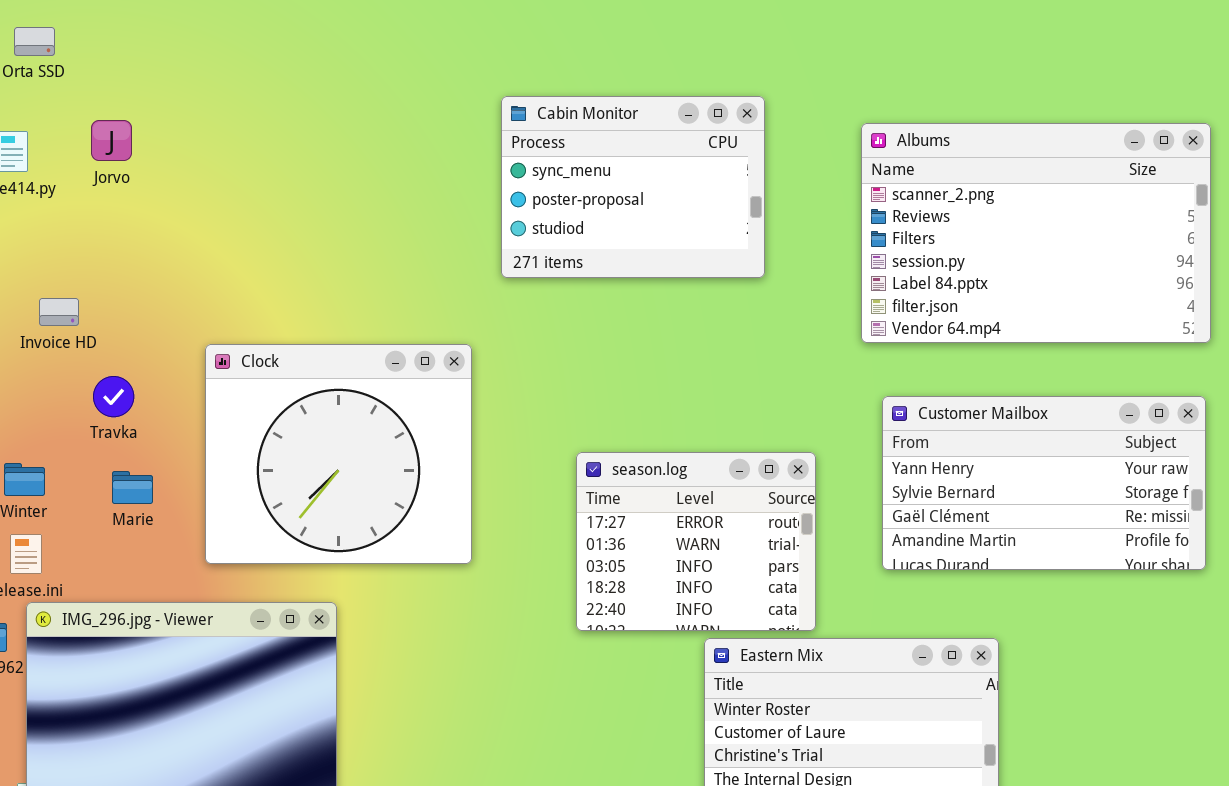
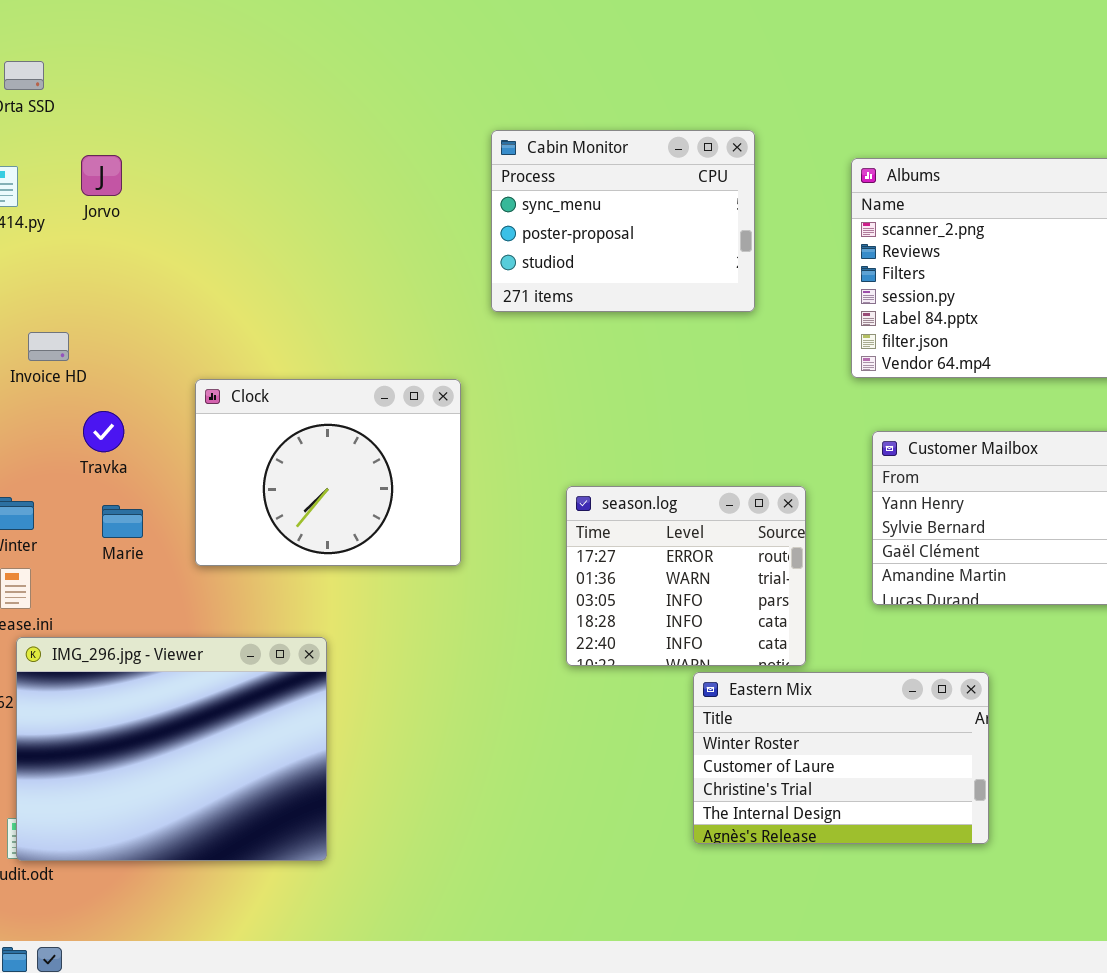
Clock: [205,344,472,564] -> [195,379,461,566], resized

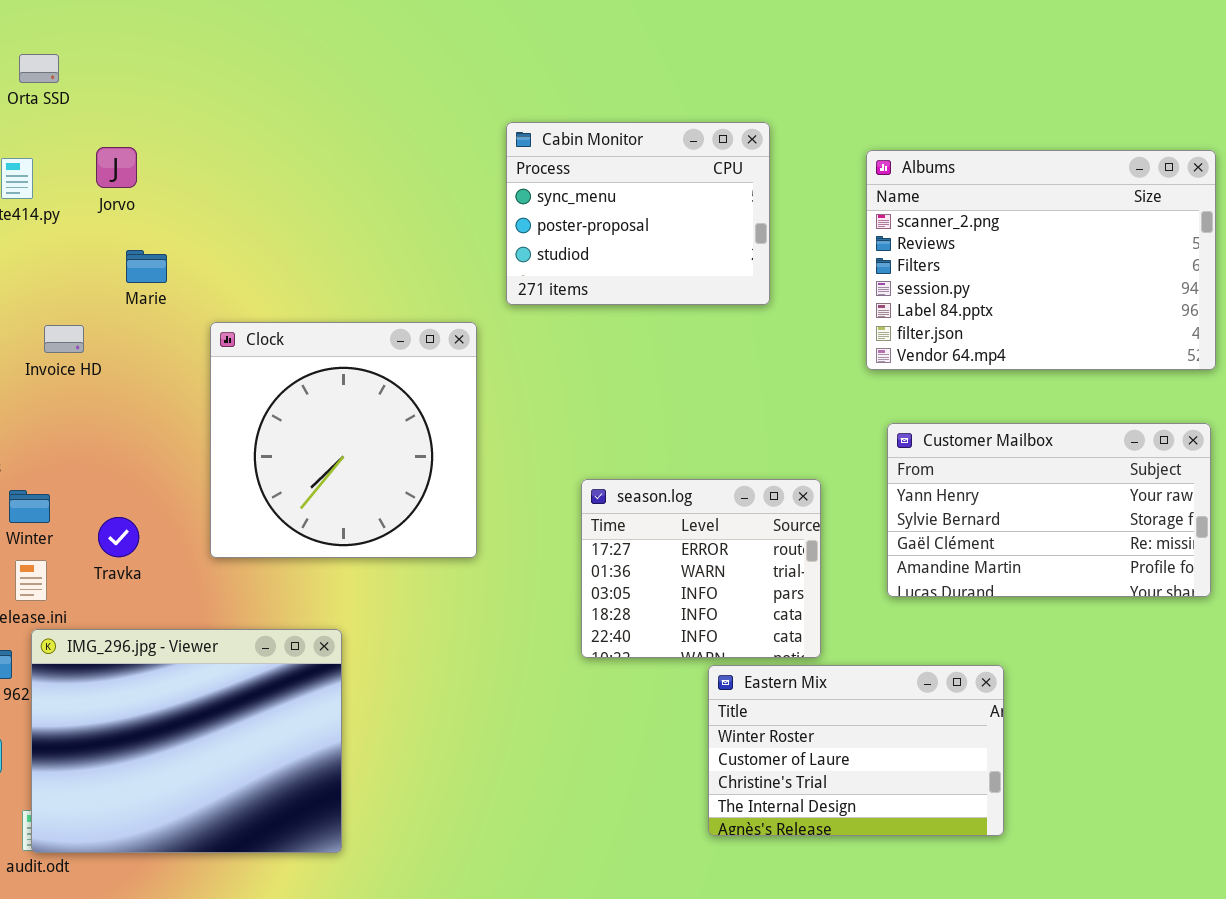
Clock: [195,379,461,566] -> [210,322,477,558], resized
Travka: [83,411,124,452] -> [98,517,139,557], moved
Marie: [102,505,143,538] -> [126,250,167,283], moved

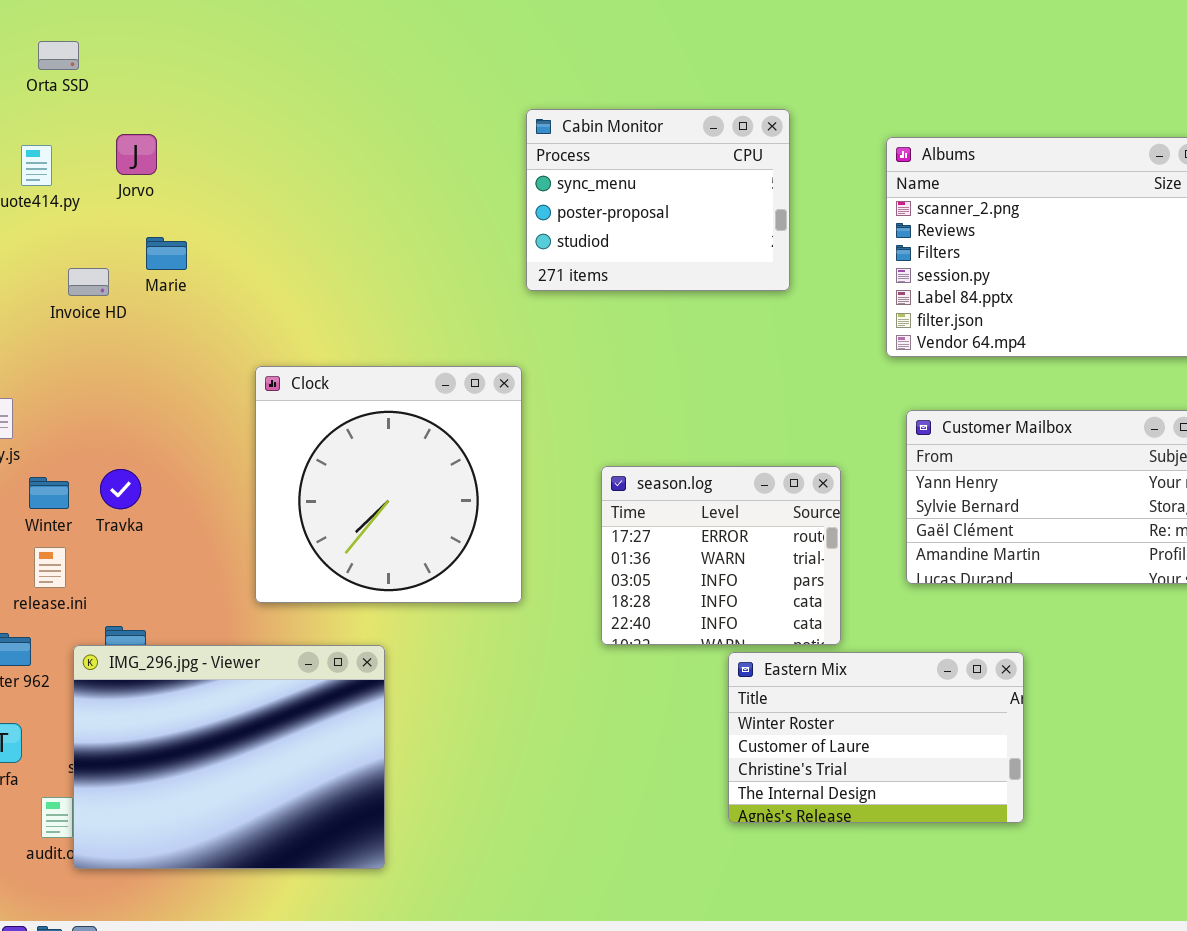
Clock: [210,322,477,558] -> [255,366,522,603], moved
Invoice HD: [44,325,84,353] -> [68,268,109,296], moved
Travka: [98,517,139,557] -> [100,469,141,509], moved
IMG_296.jpg - Viewer: [31,629,342,853] -> [73,645,385,869], moved

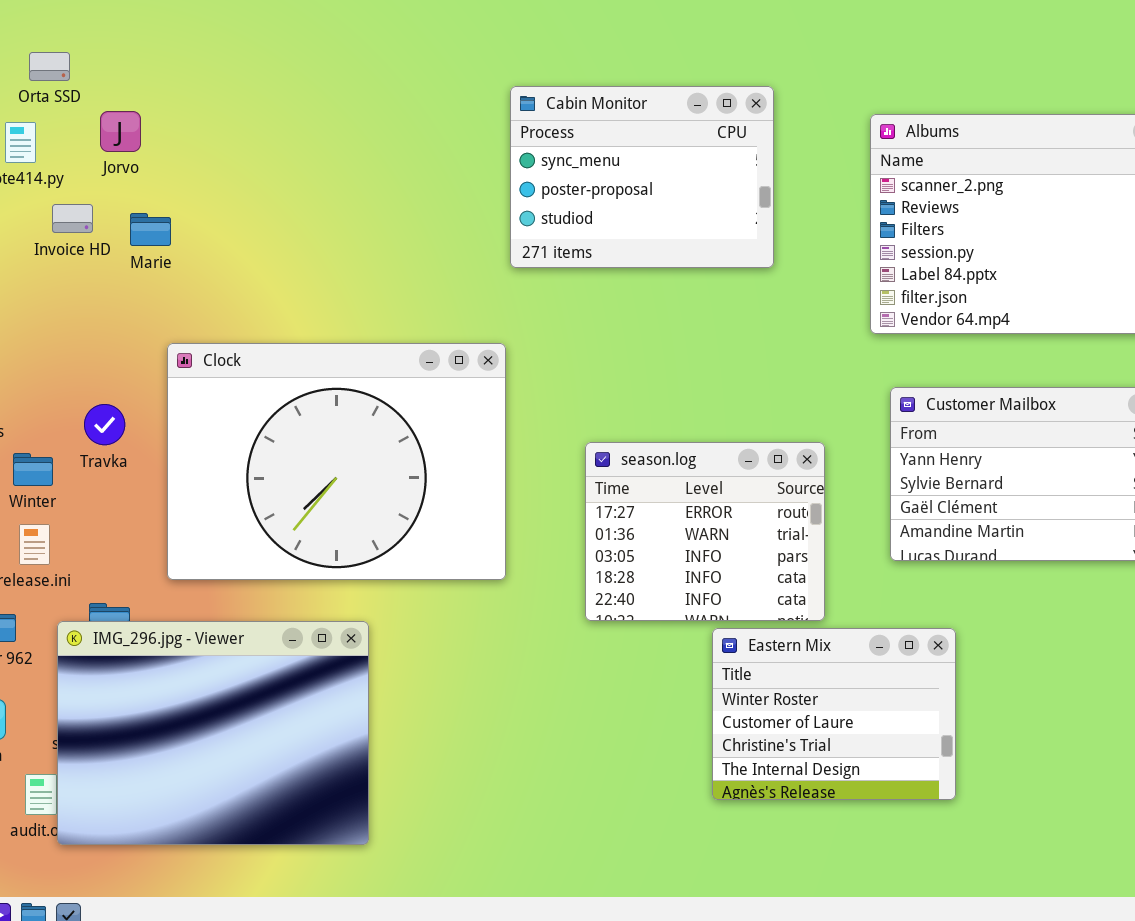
Orta SSD: [38,41,79,70] -> [29,52,70,81], moved
Invoice HD: [68,268,109,296] -> [52,204,93,233], moved
Clock: [255,366,522,603] -> [167,343,506,580], resized
Travka: [100,469,141,509] -> [84,404,125,445], moved
Eastern Mix: [728,652,1024,823] -> [712,628,956,800], resized

